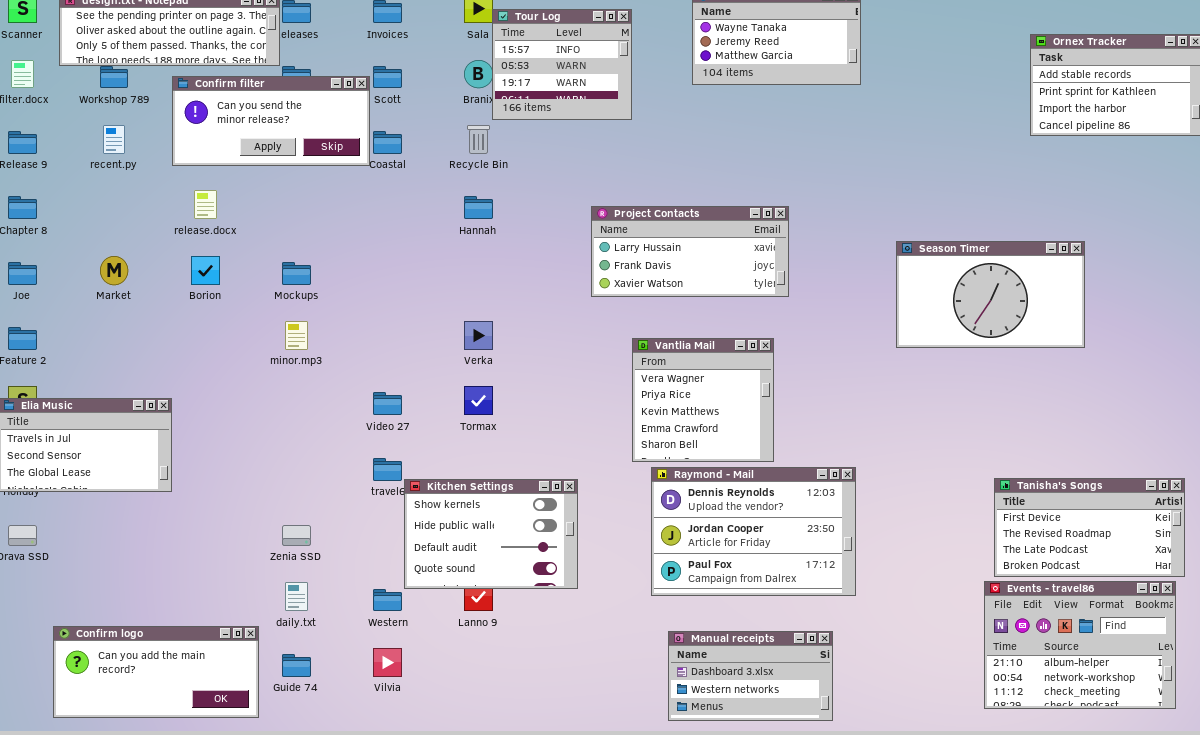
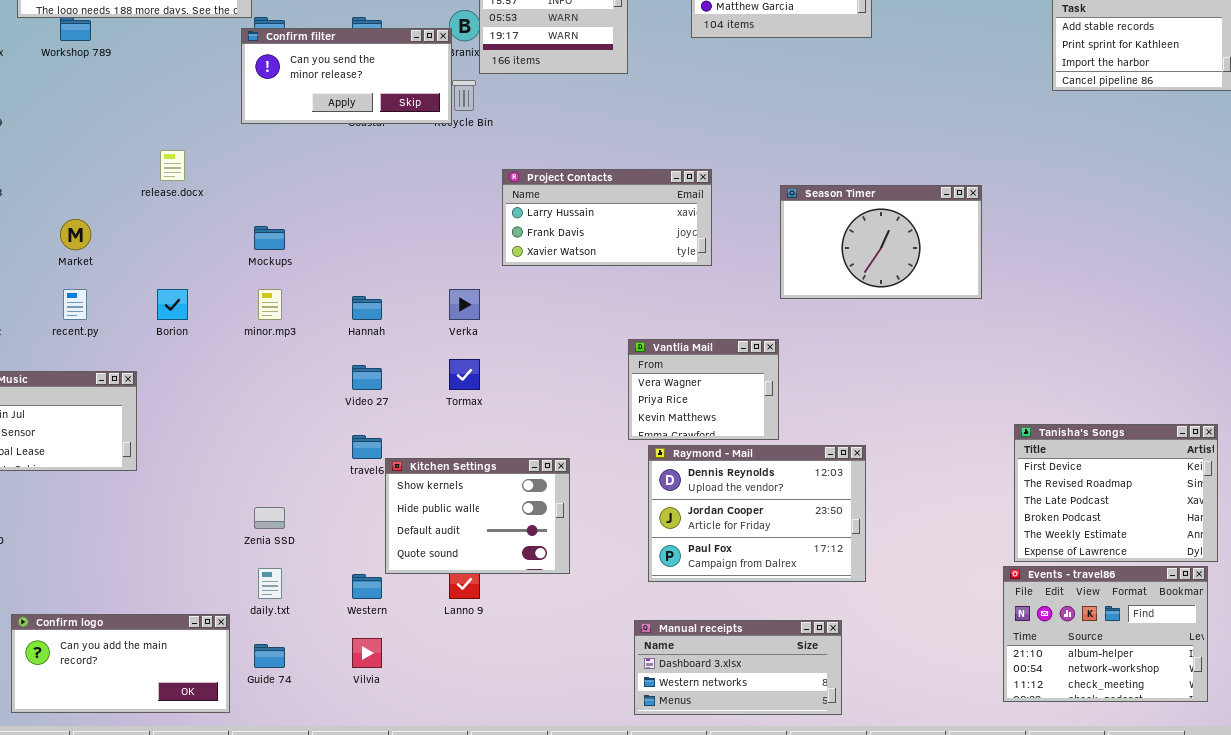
Confirm filter: [172,76,370,166] -> [241,28,452,124], moved
recent.py: [103,125,125,154] -> [63,289,87,320], moved
Hannah: [464,196,493,219] -> [352,296,382,320], moved
Project Contacts: [591,206,789,297] -> [502,169,712,266], moved
Season Timer: [896,241,1085,348] -> [780,185,982,299], moved
Borion: [191,256,220,285] -> [157,289,188,320], moved
Vantlia Mail: [632,338,774,462] -> [628,339,779,440], resized
Tanisha's Songs: [994,478,1185,577] -> [1014,424,1218,562], resized
Manual receipts: [668,631,833,721] -> [634,620,842,715], resized

